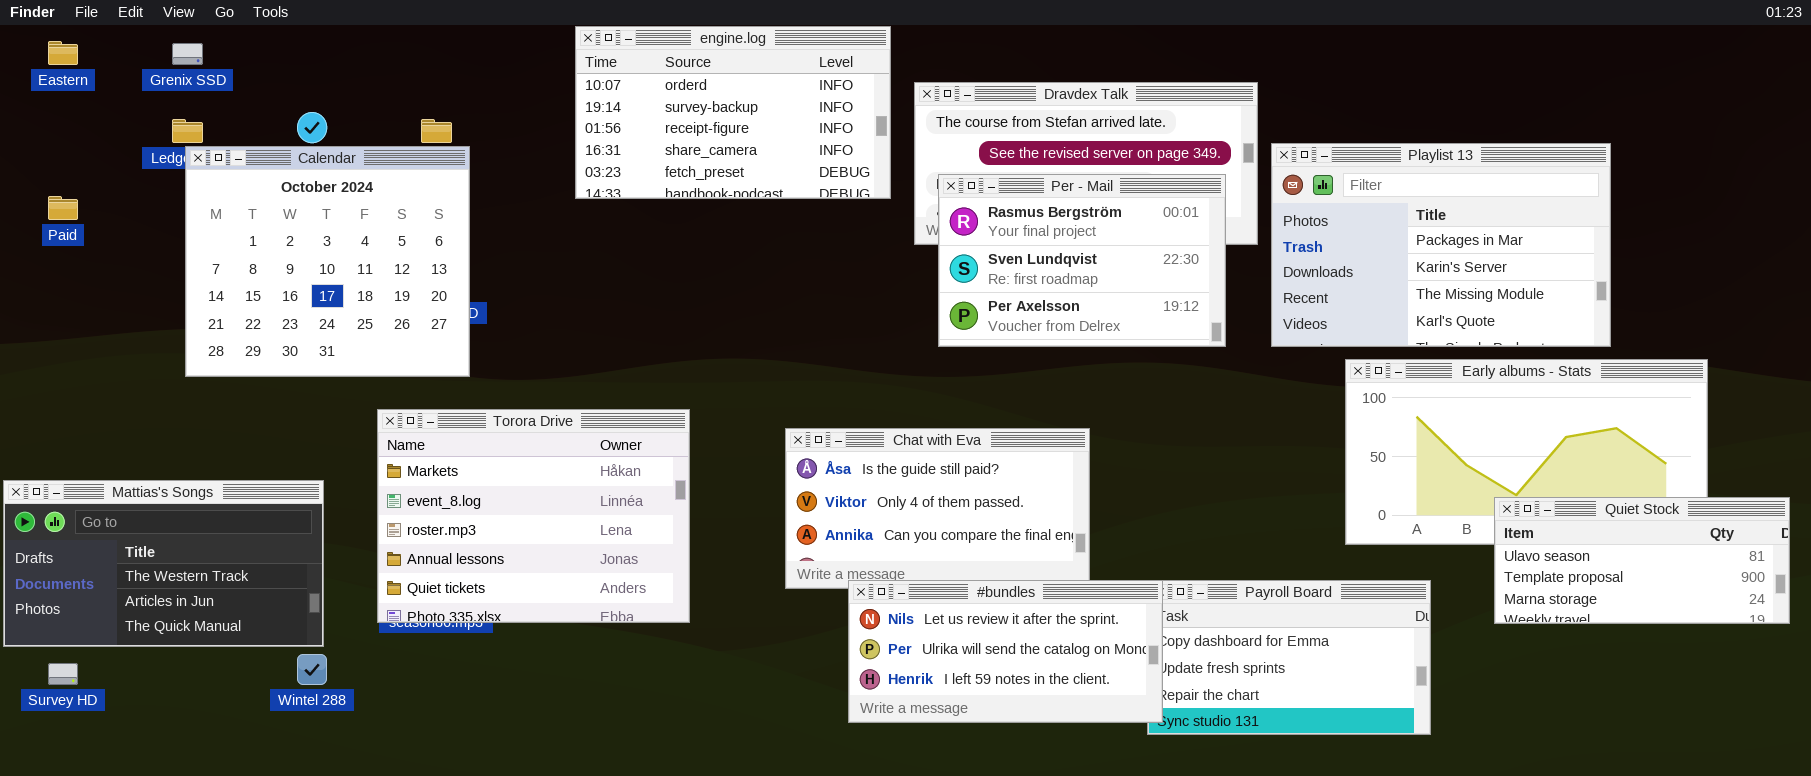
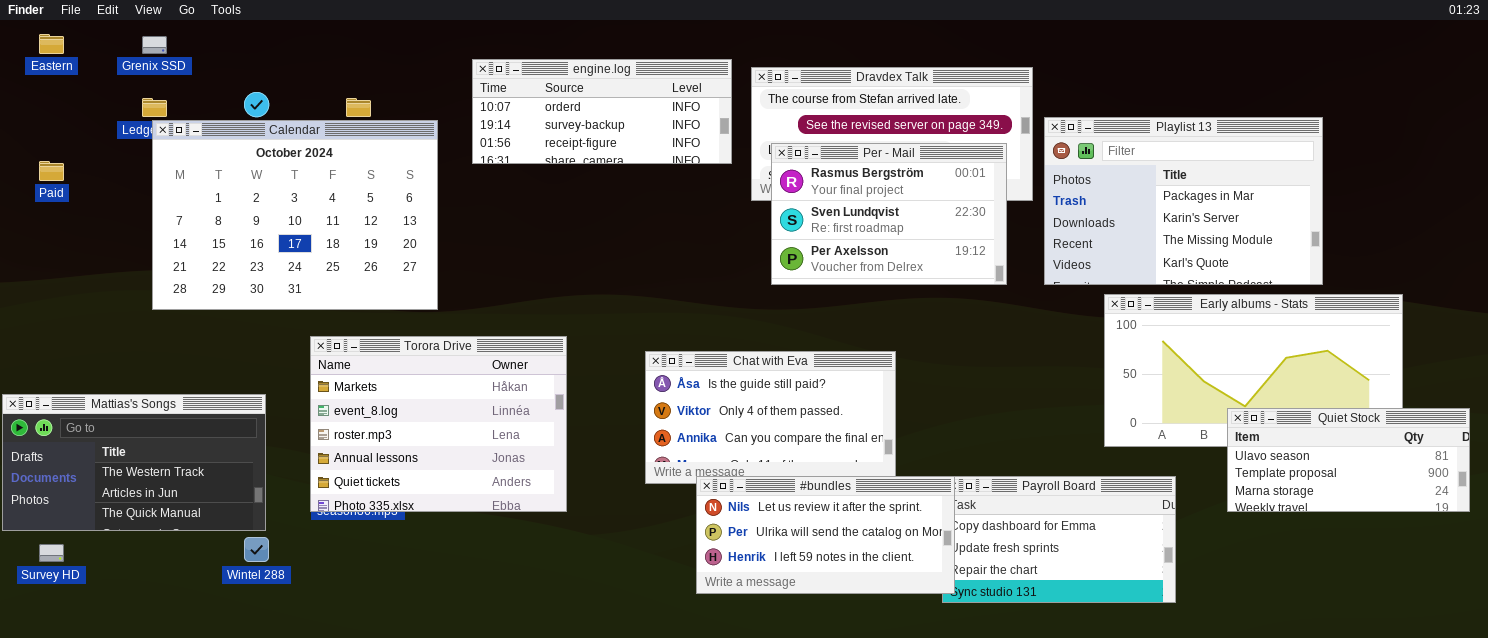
engine.log: [575,26,891,199] -> [472,59,732,164], resized
Calendar: [185,146,470,377] -> [152,120,438,310], resized

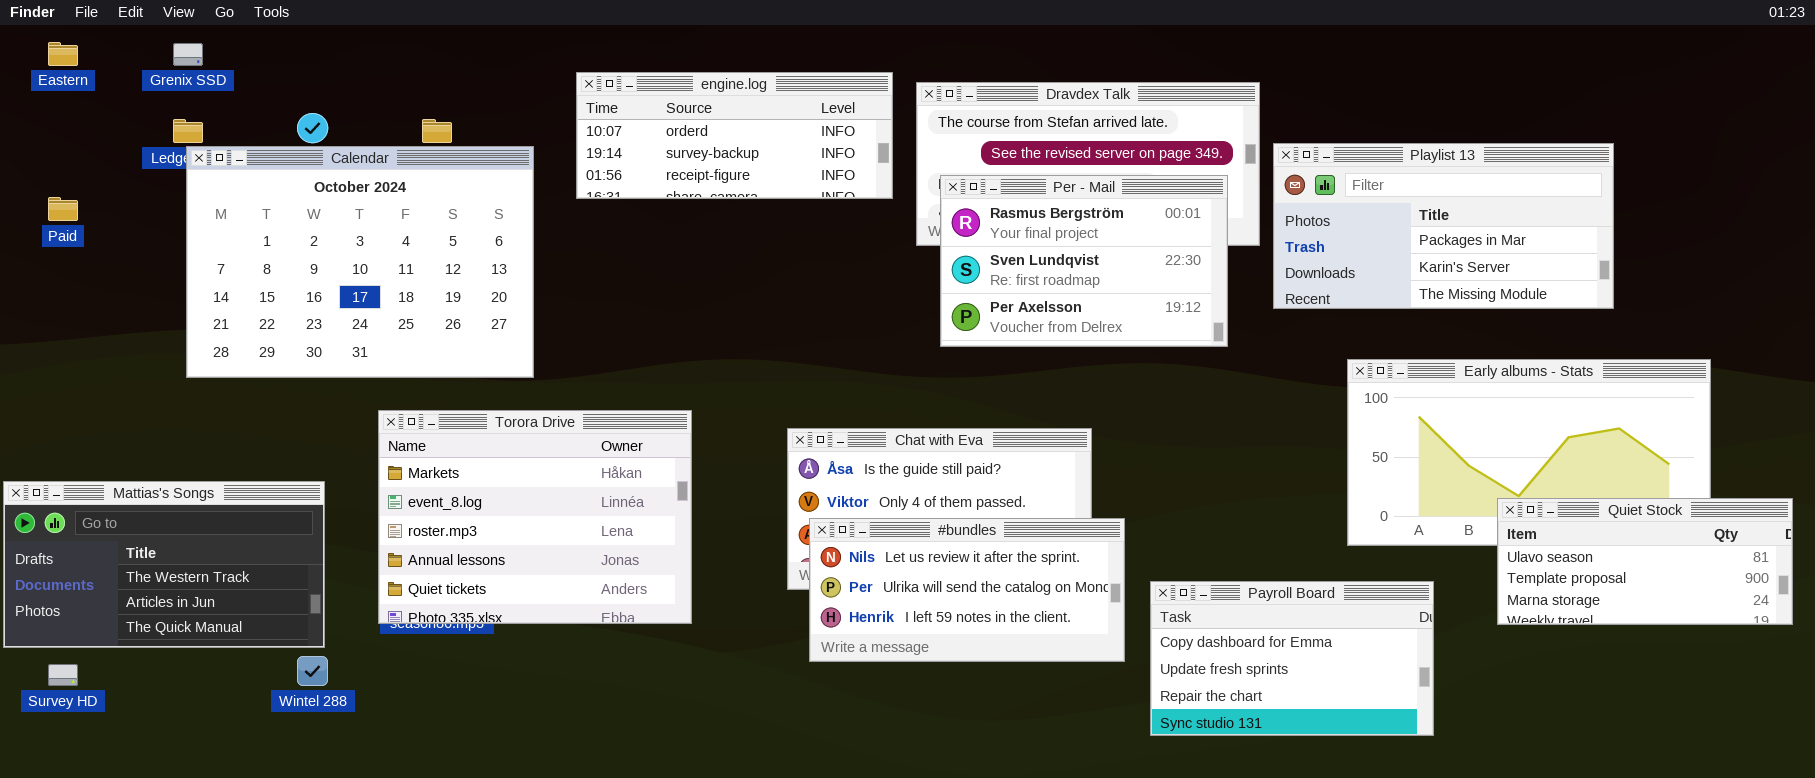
Playlist 13: [1044,117,1323,285] -> [1273,143,1614,309], resized
#bundles: [696,476,955,594] -> [809,518,1125,662], moved

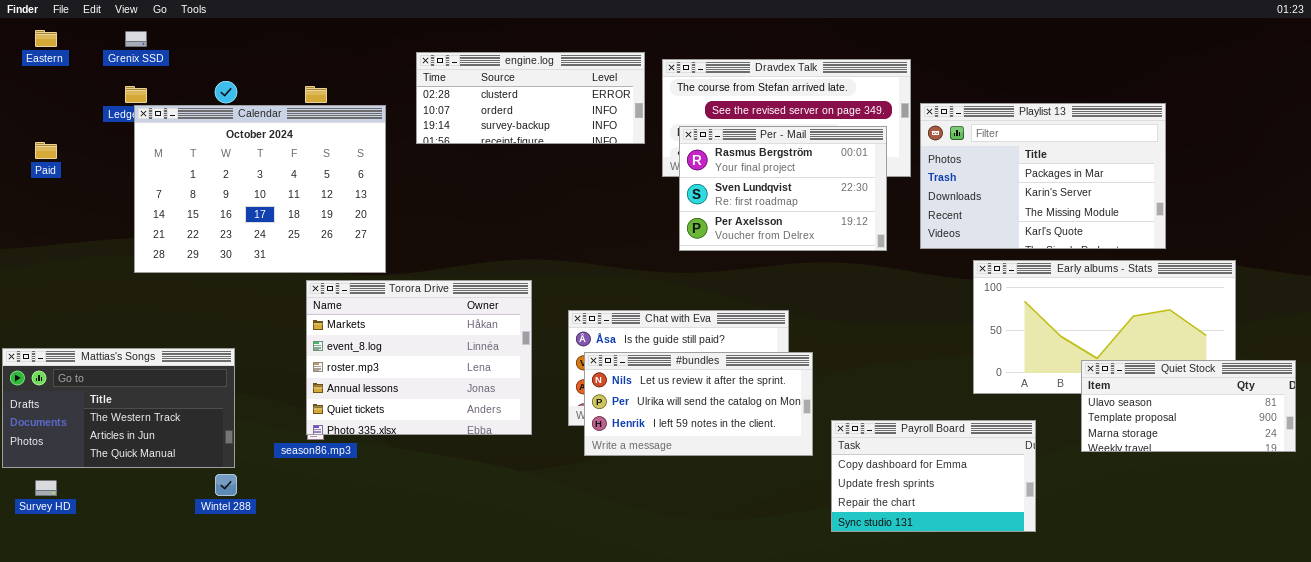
engine.log: [576,72,893,199] -> [416,52,645,144], scrolled up 1 row
Playlist 13: [1273,143,1614,309] -> [920,103,1166,249], resized
Torora Drive: [378,410,692,624] -> [306,280,532,435], moved
#bundles: [809,518,1125,662] -> [584,352,813,456], moved

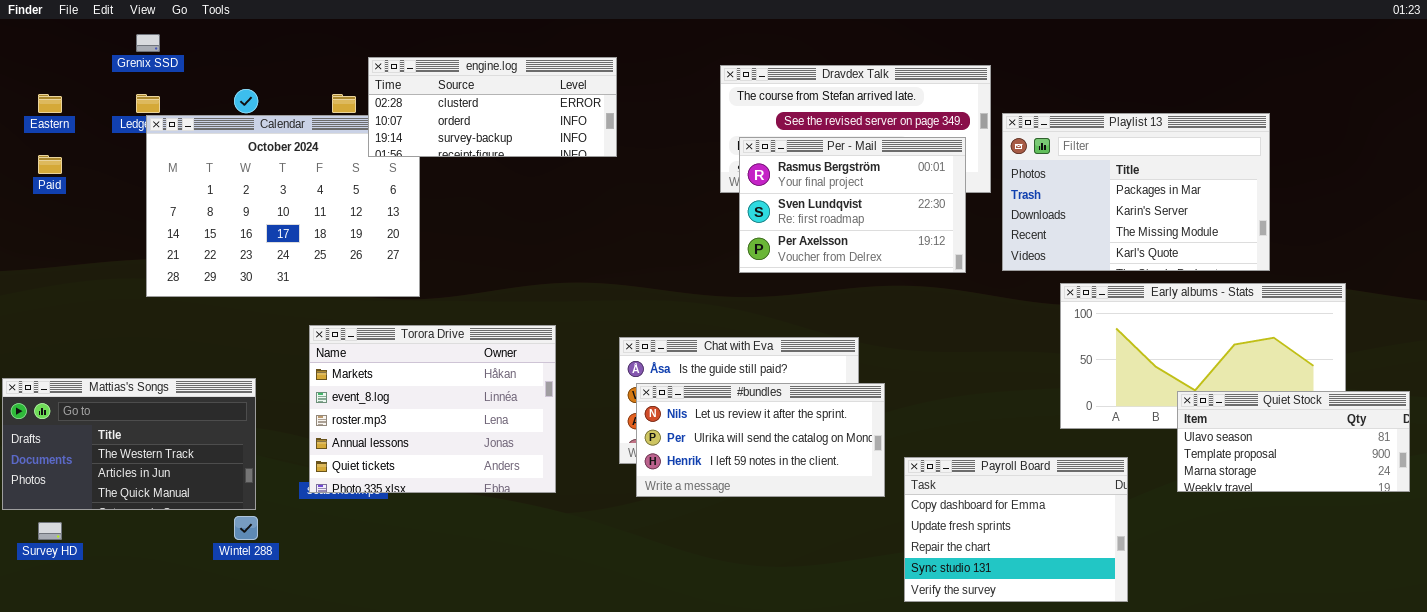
Eastern: [35,30,57,47] -> [38,94,62,113], moved
engine.log: [416,52,645,144] -> [368,57,617,157], moved
Torora Drive: [306,280,532,435] -> [309,325,556,493], moved
Payroll Board: [831,420,1036,532] -> [904,457,1128,602], resized

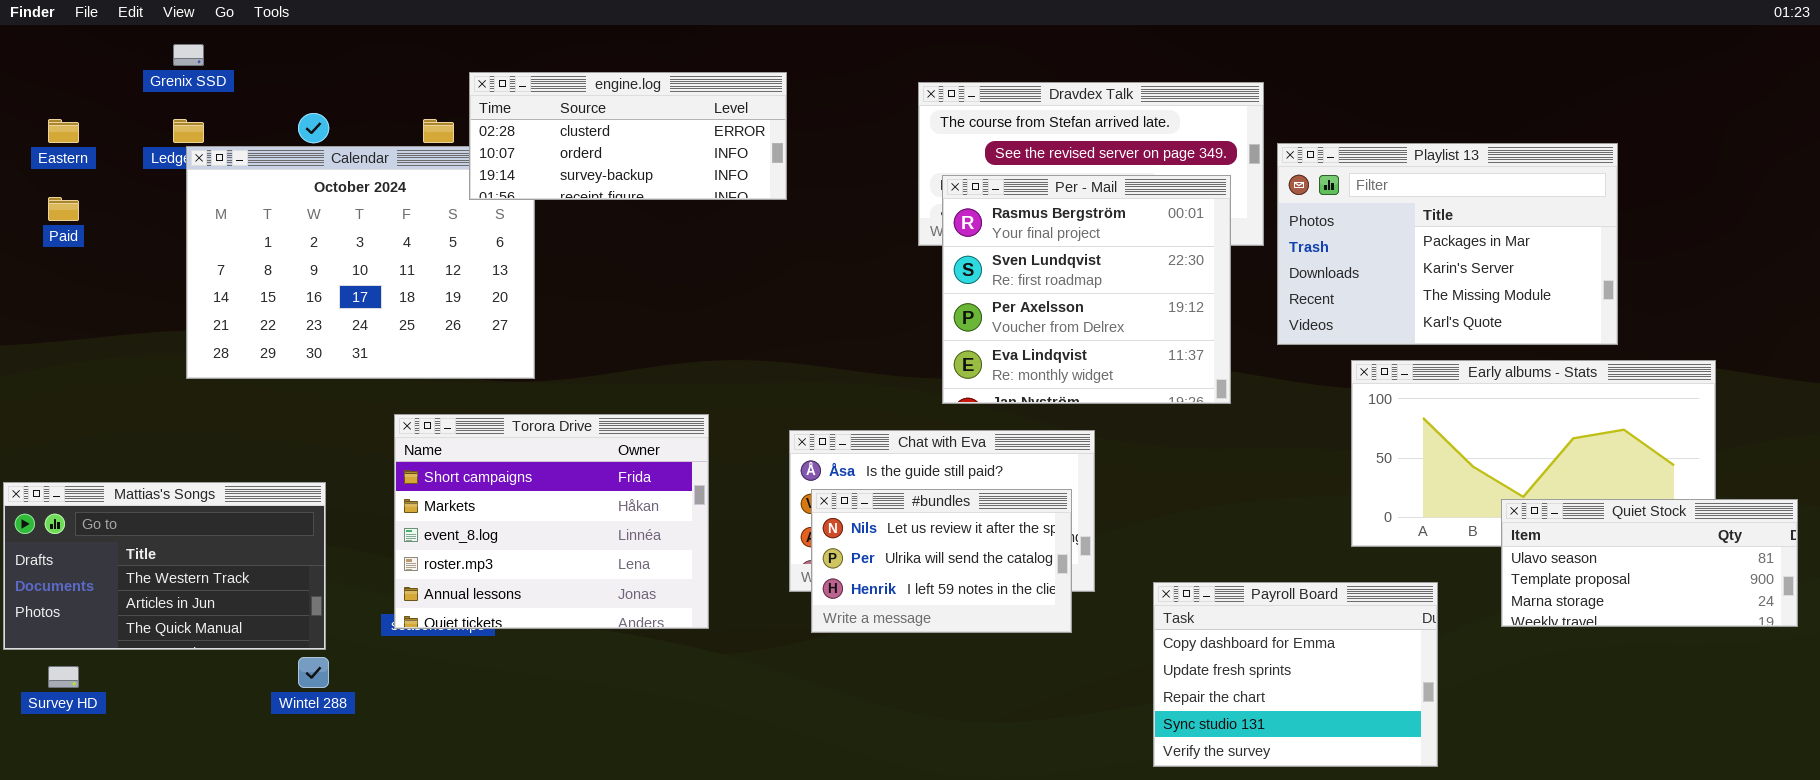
Per - Mail: [739,137,966,273] -> [942,175,1231,404], resized
Torora Drive: [309,325,556,493] -> [394,414,709,629], scrolled up 1 row
#bundles: [636,383,885,497] -> [811,489,1072,633], resized

